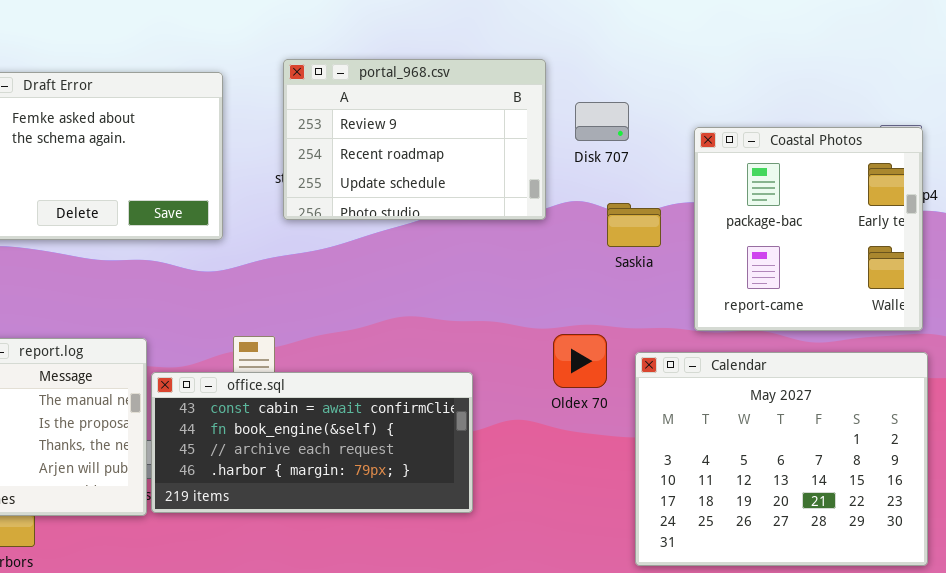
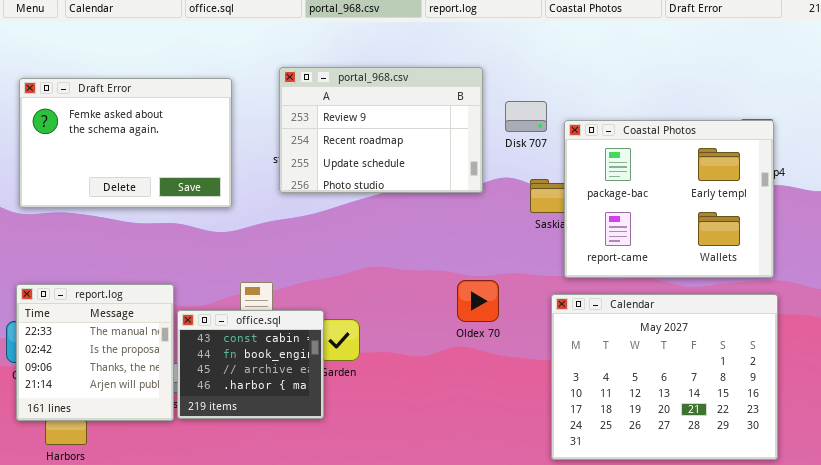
Coastal Photos: [694,127,923,331] -> [564,120,774,278], resized
Oldex 70: [553,334,607,388] -> [457,280,499,322], moved
office.sql: [151,372,473,513] -> [177,310,324,419], resized

